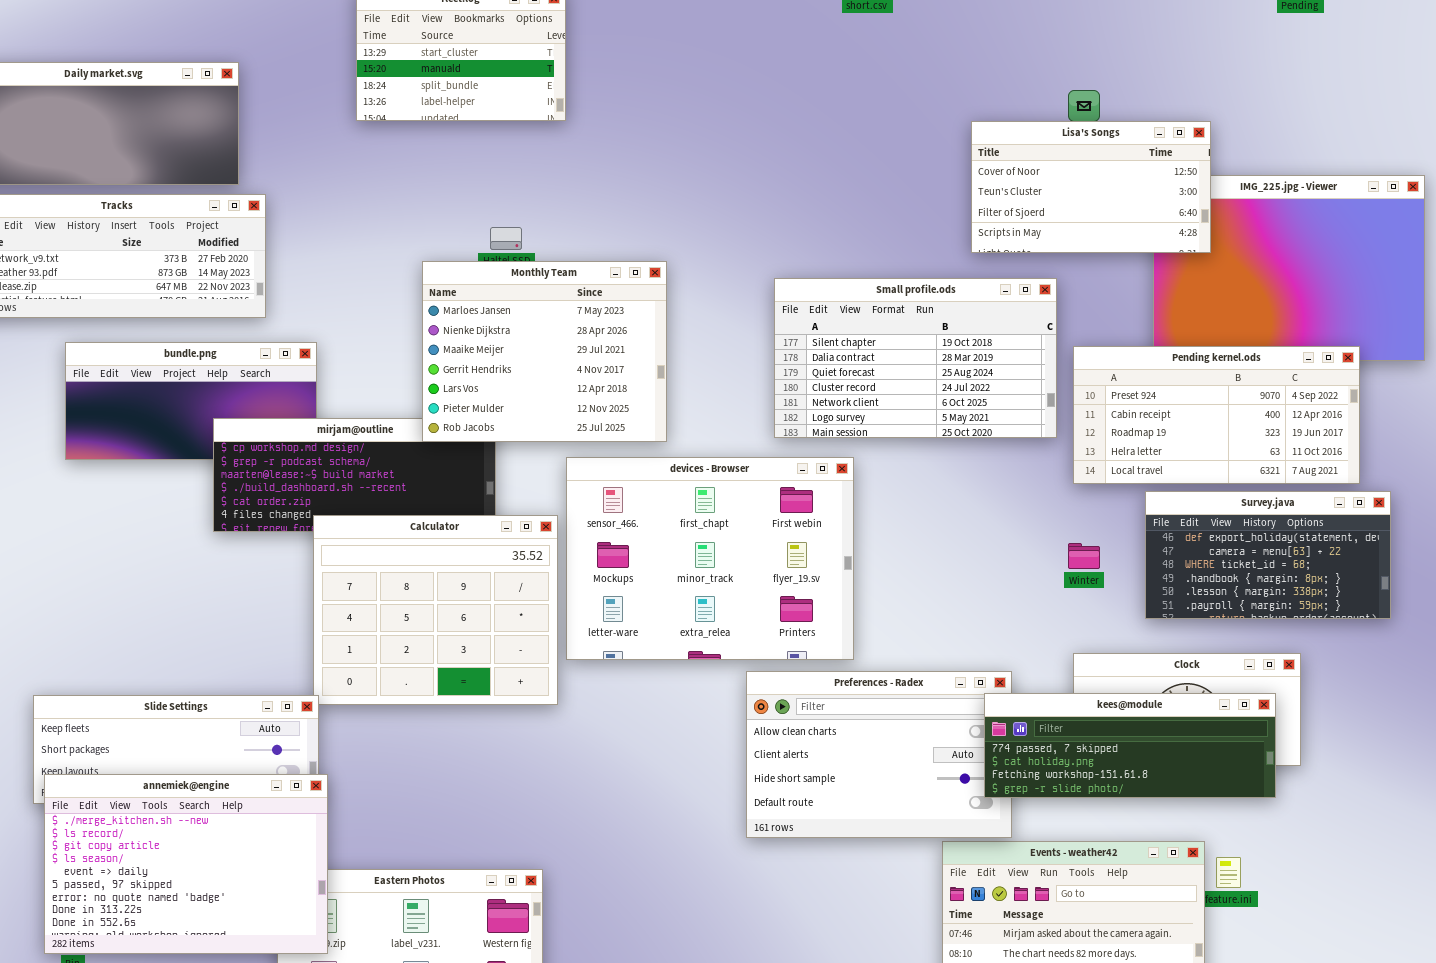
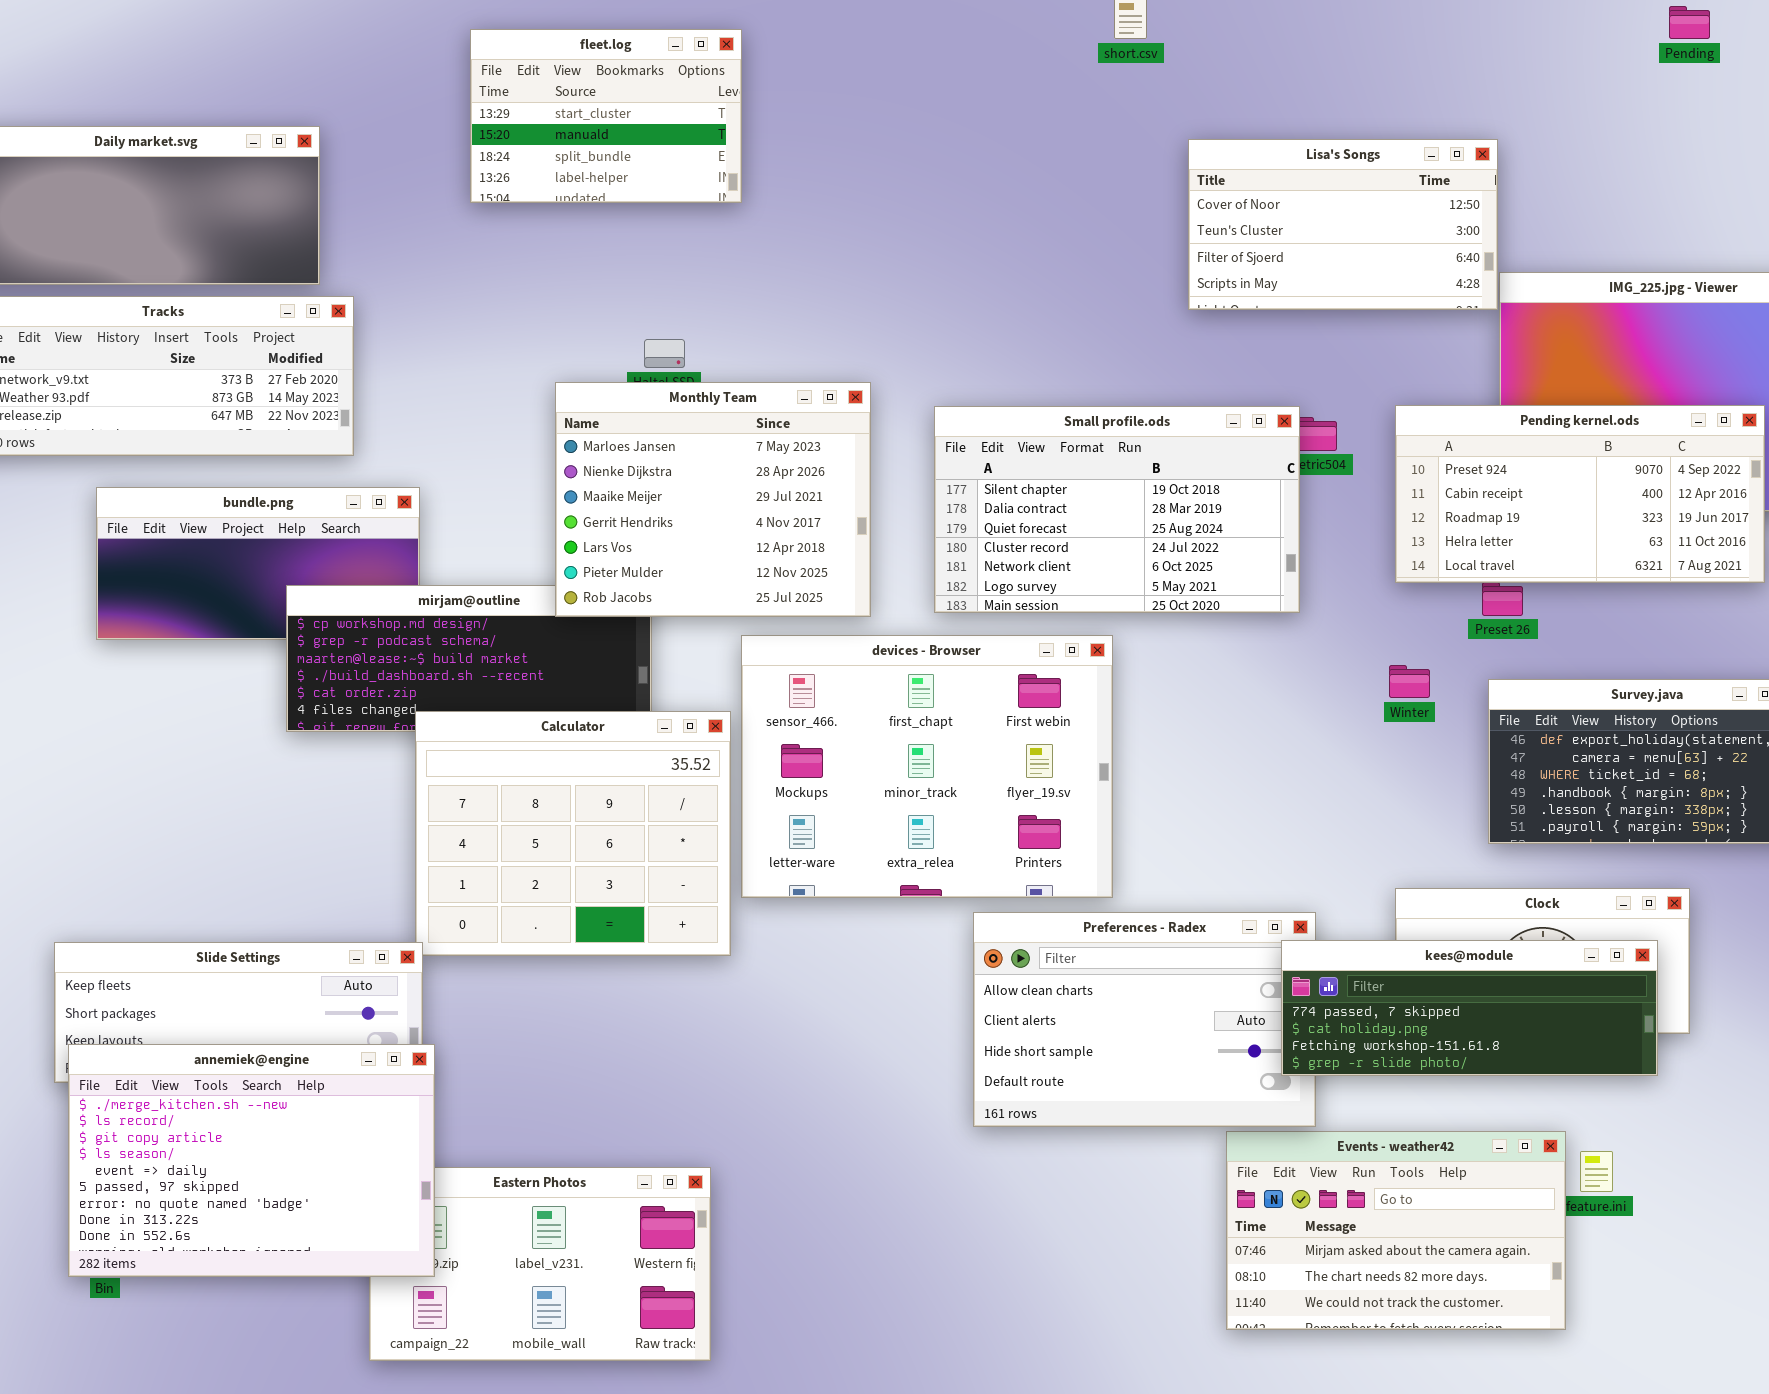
Lisa's Songs: [971,121,1211,253] -> [1188,139,1498,310], moved
Small profile.ods: [774,278,1057,438] -> [934,406,1300,613], moved
Pending kernel.ods: [1073,346,1360,484] -> [1395,405,1765,583], moved
Winter: [1068,543,1100,569] -> [1389,665,1430,698], moved

